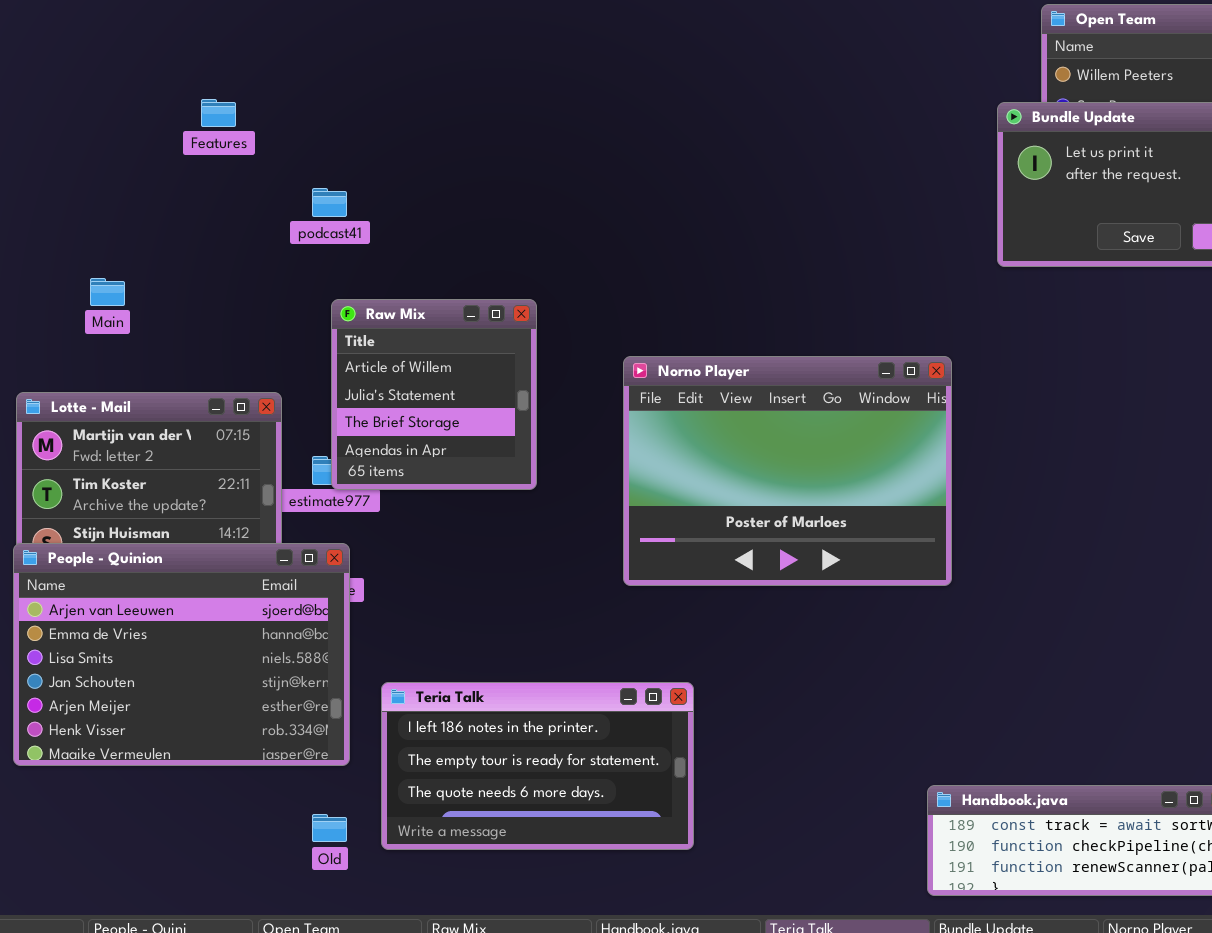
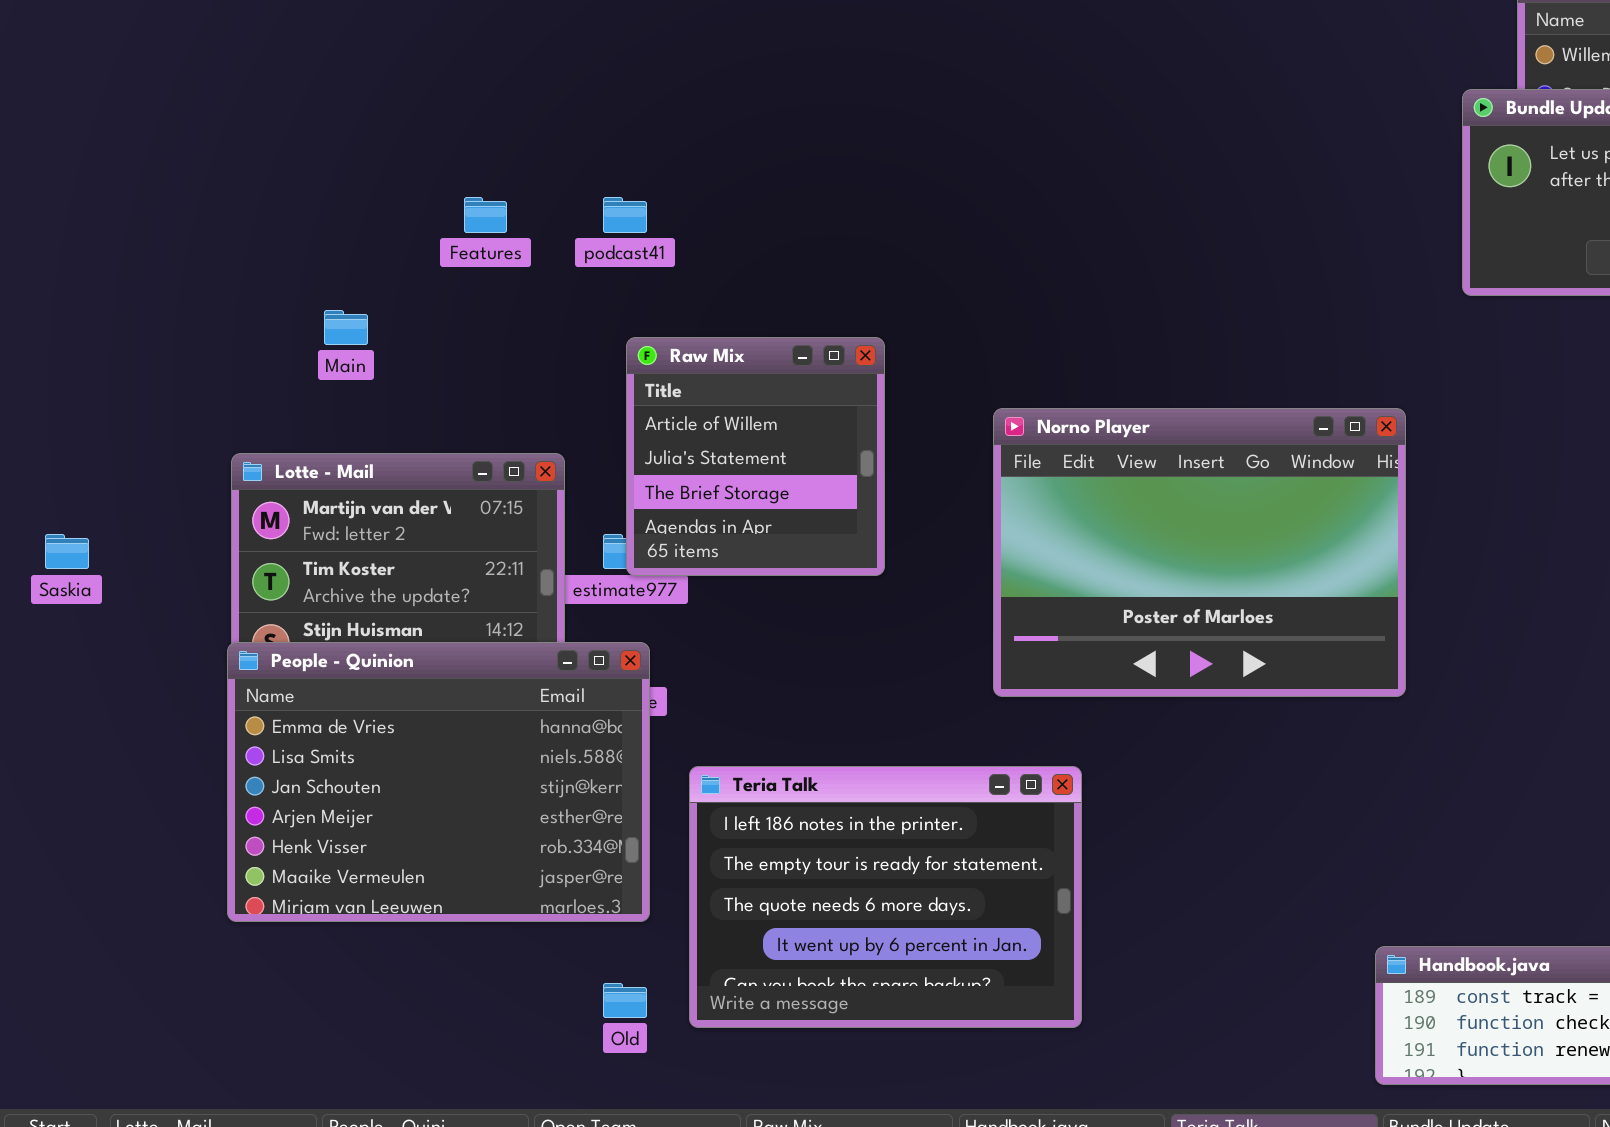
Features: [201,99,236,127] -> [464,197,507,233], moved
People - Quinion: [13,543,350,766] -> [227,642,650,922], scrolled down 1 row
Teria Talk: [381,682,694,850] -> [689,766,1082,1028], resized

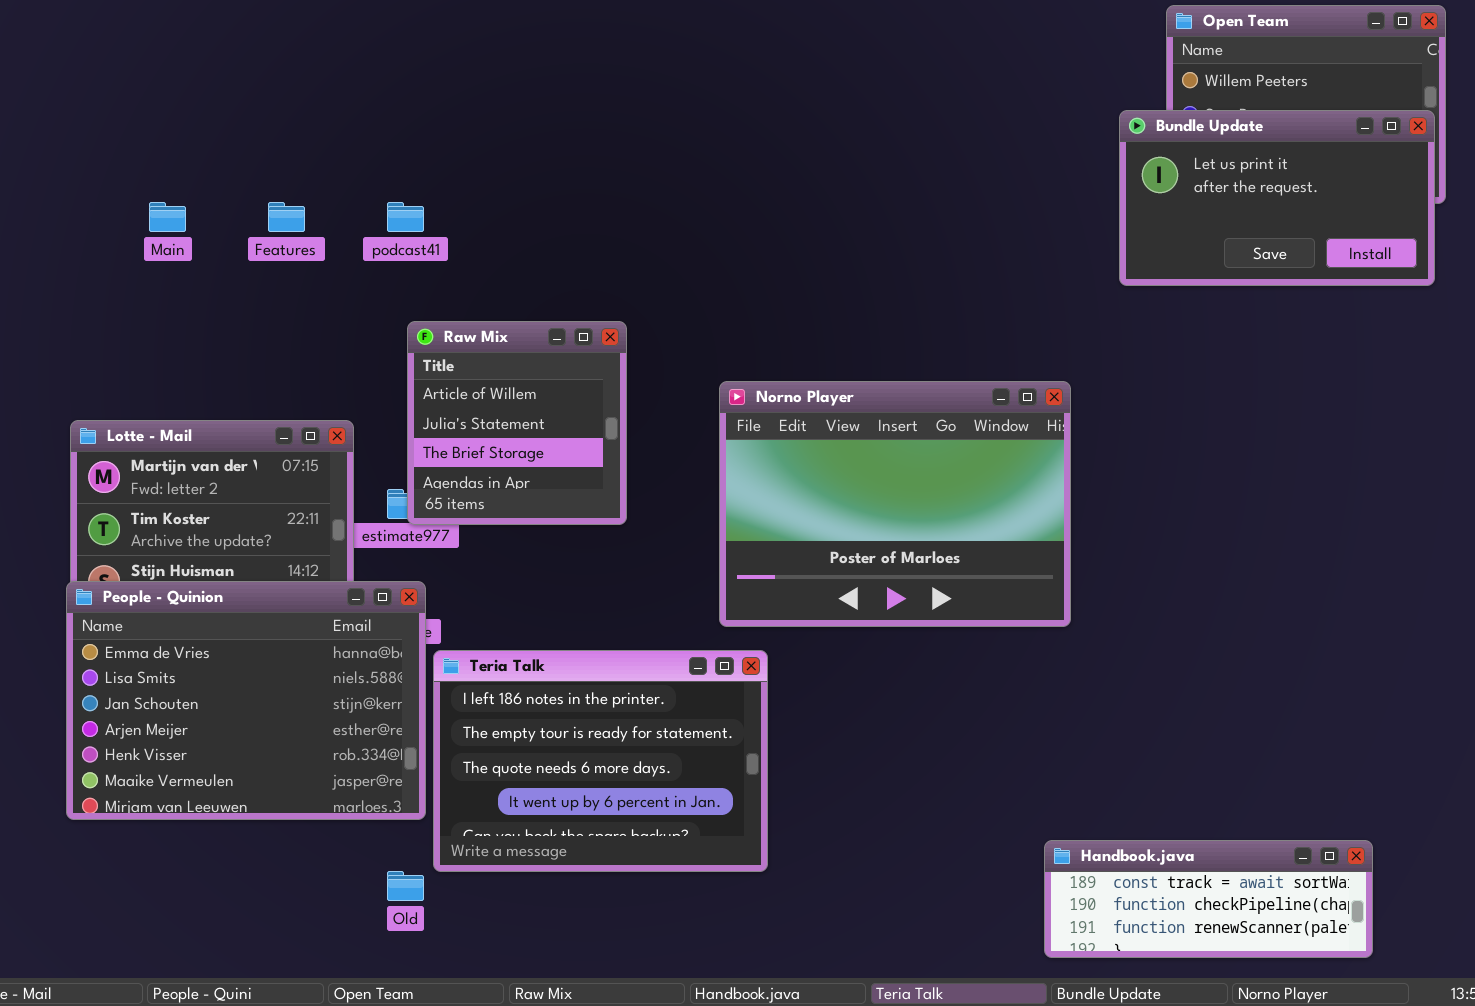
Main: [324,310,368,345] -> [149,202,186,232], moved
Teria Talk: [689,766,1082,1028] -> [433,650,768,872], moved

